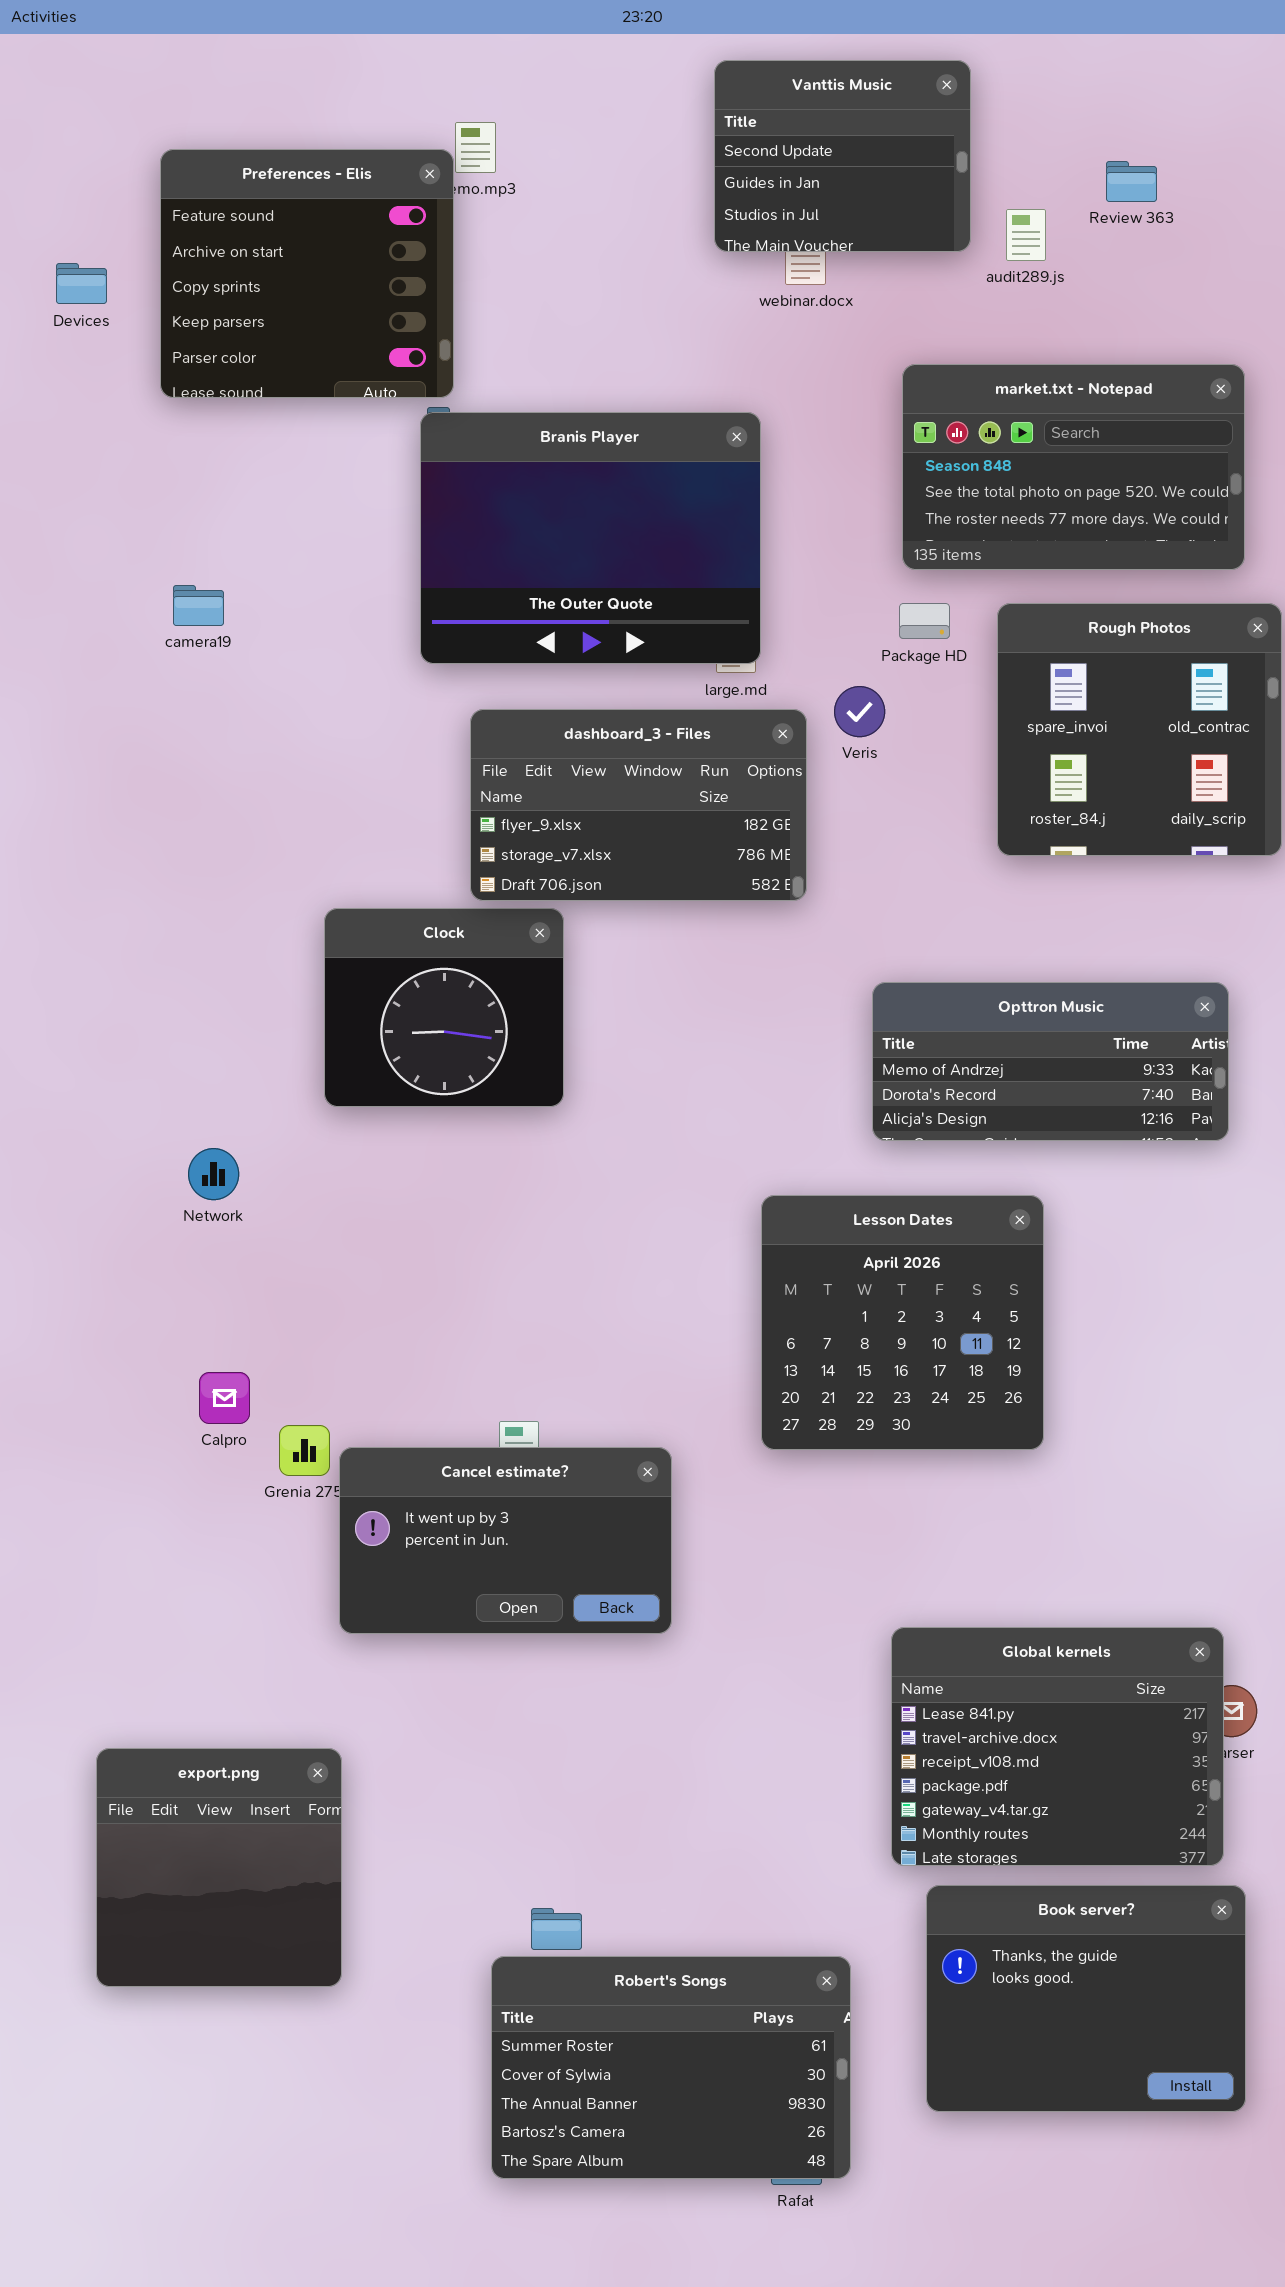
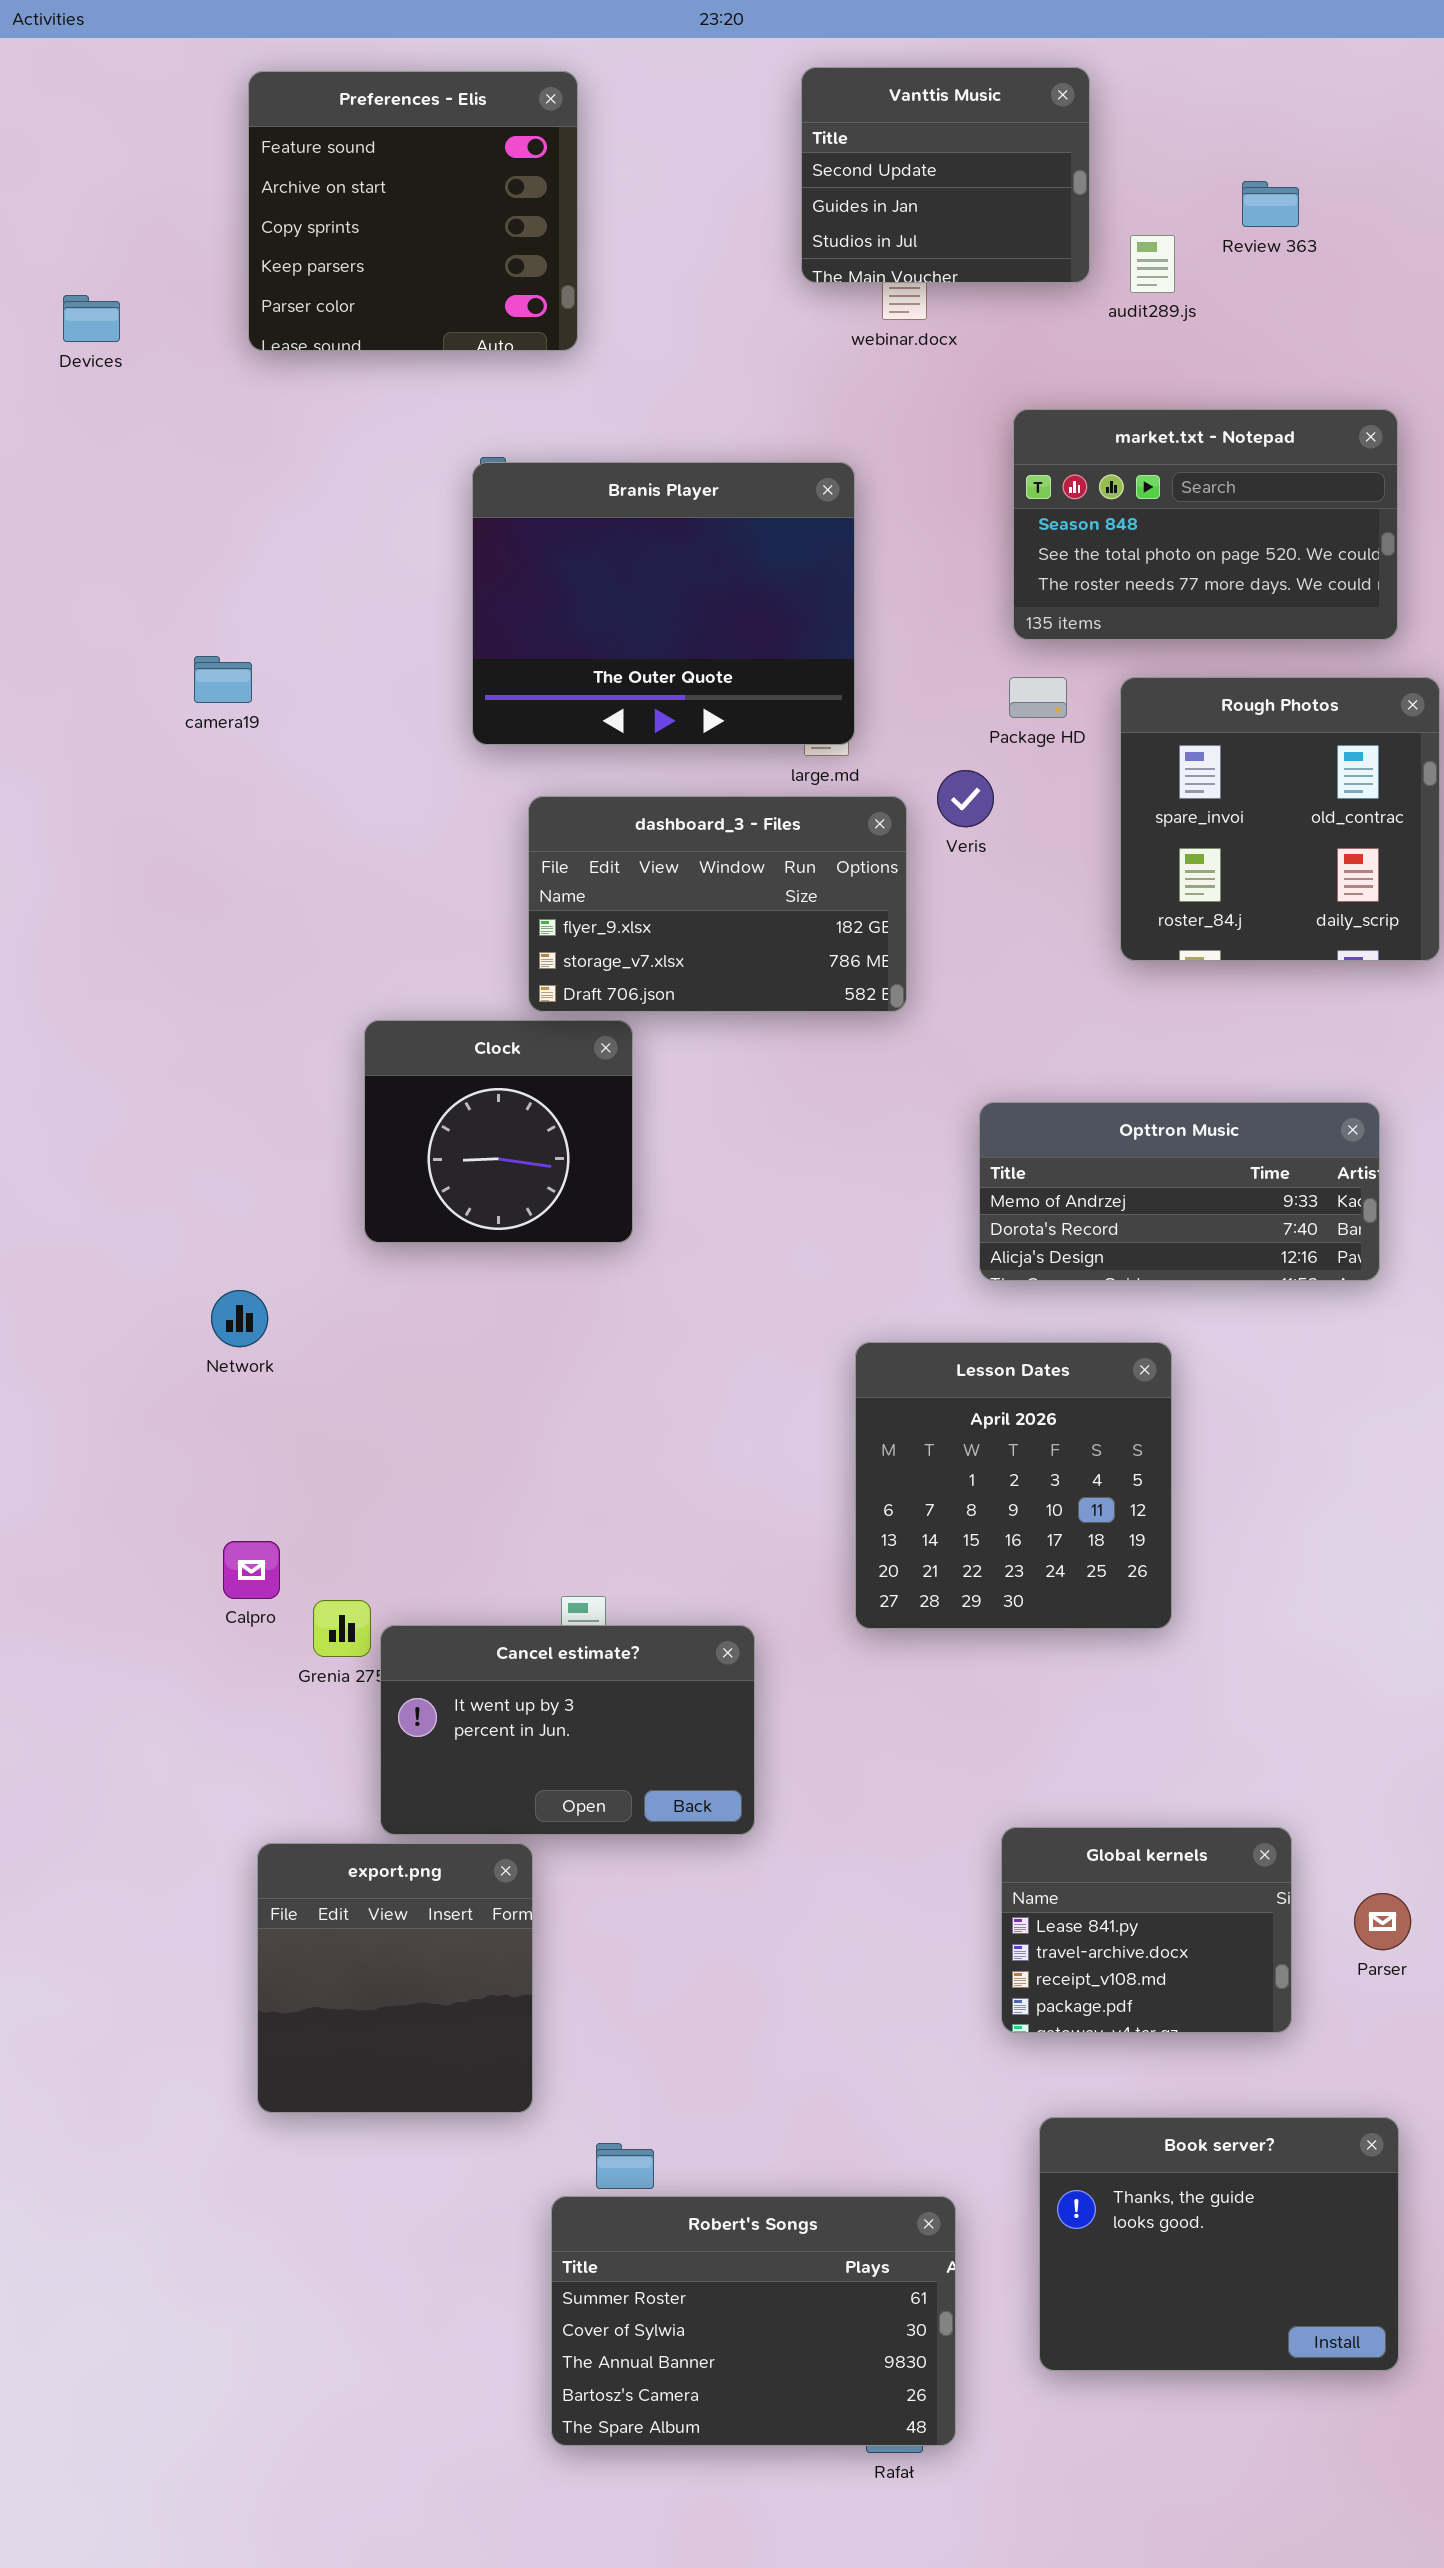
Preferences - Elis: [160,149,454,398] -> [248,71,578,351], moved
Global kernels: [891,1627,1224,1866] -> [1001,1827,1292,2033], resized
export.png: [96,1748,342,1987] -> [257,1843,533,2113], moved

